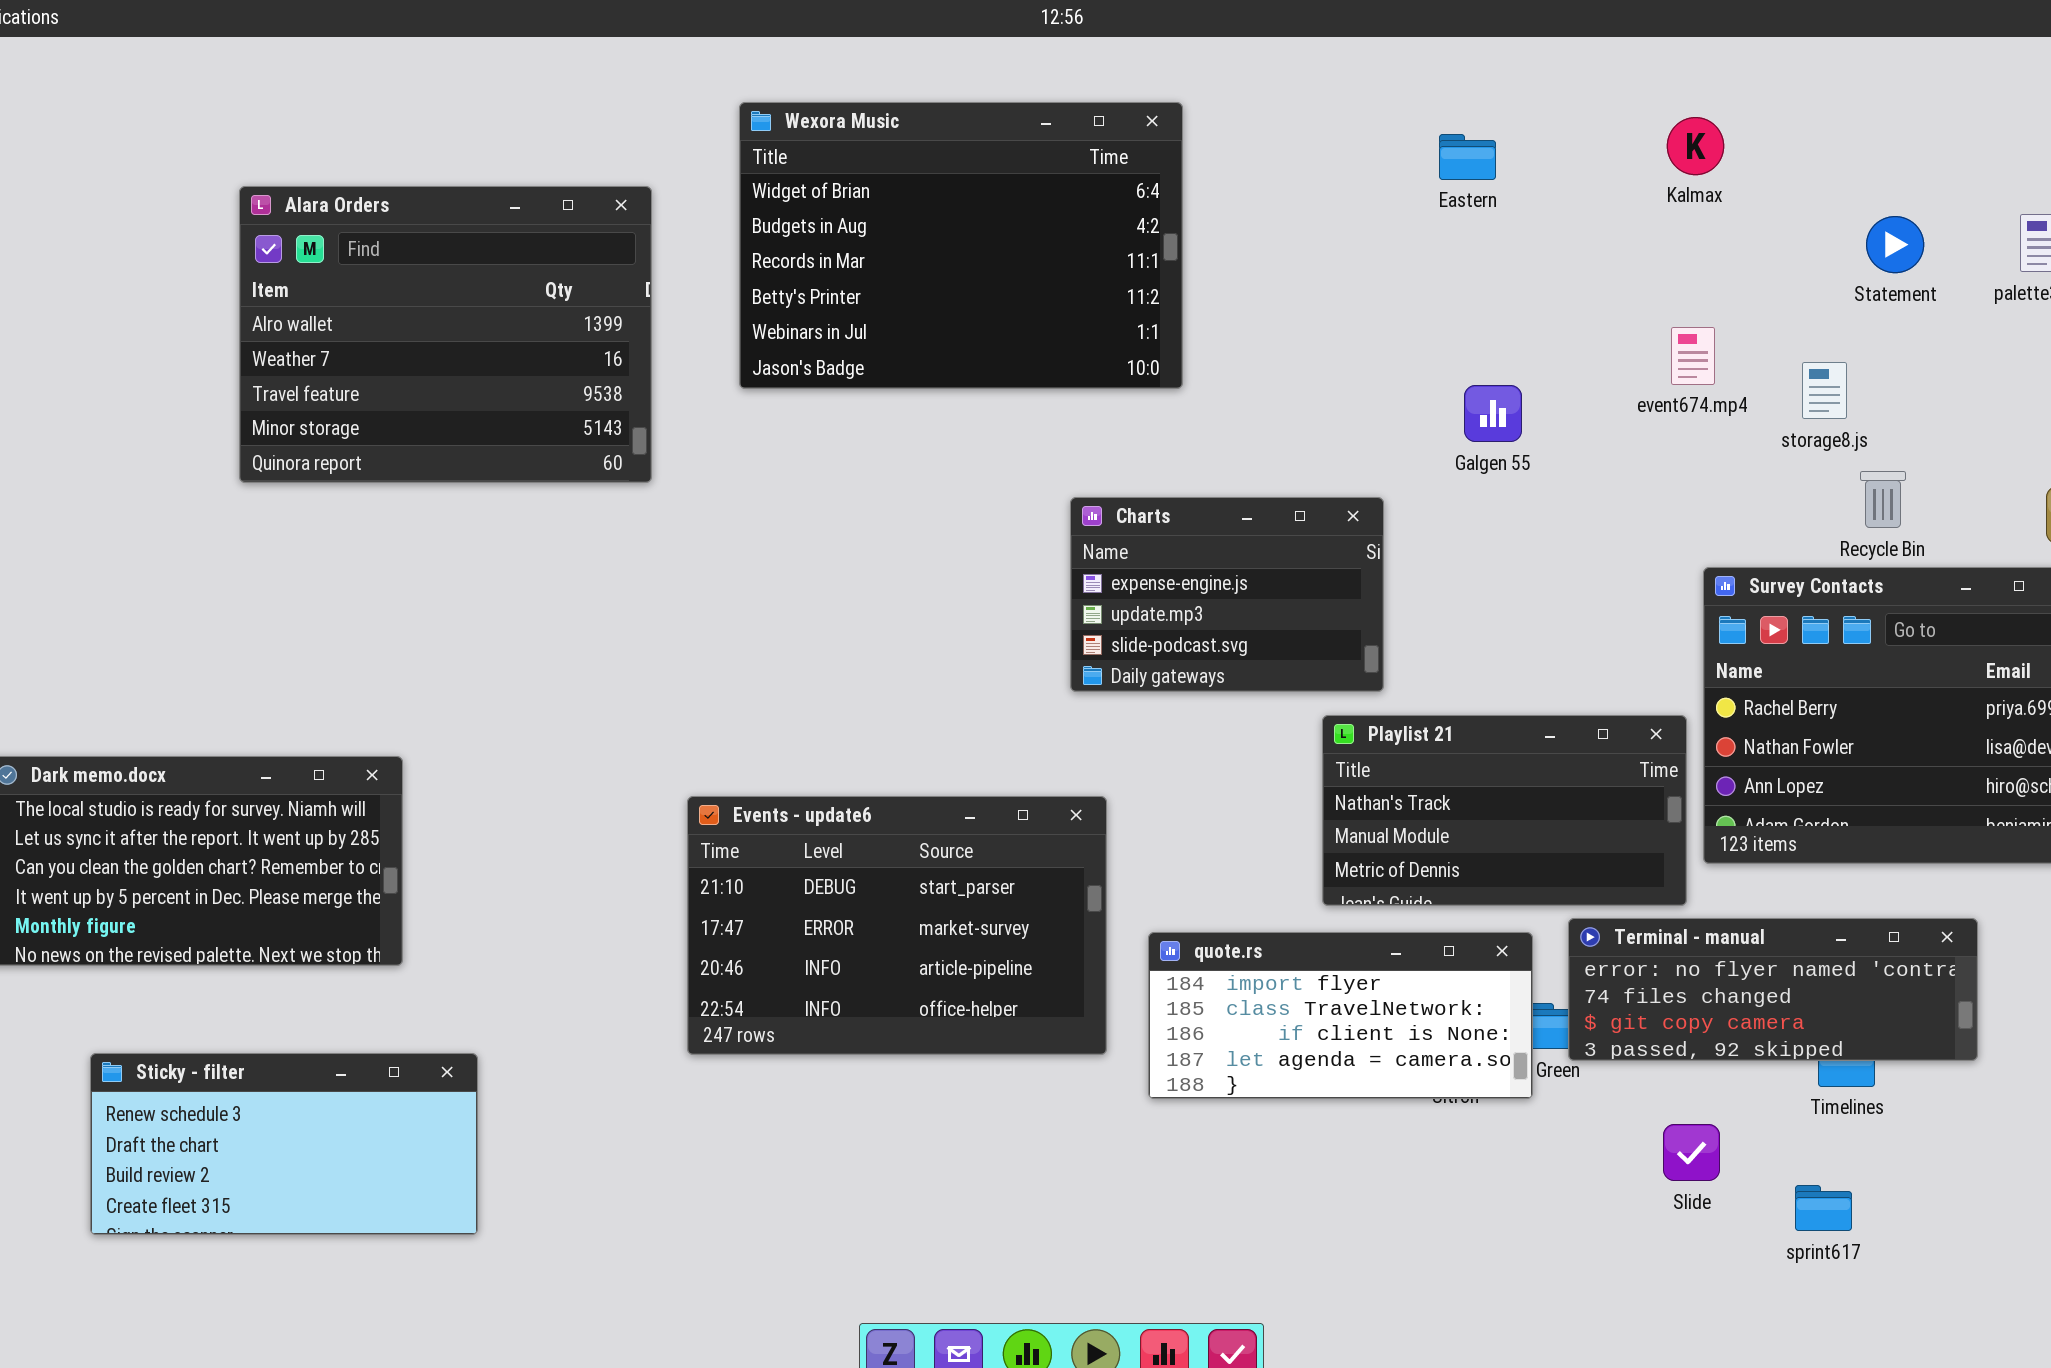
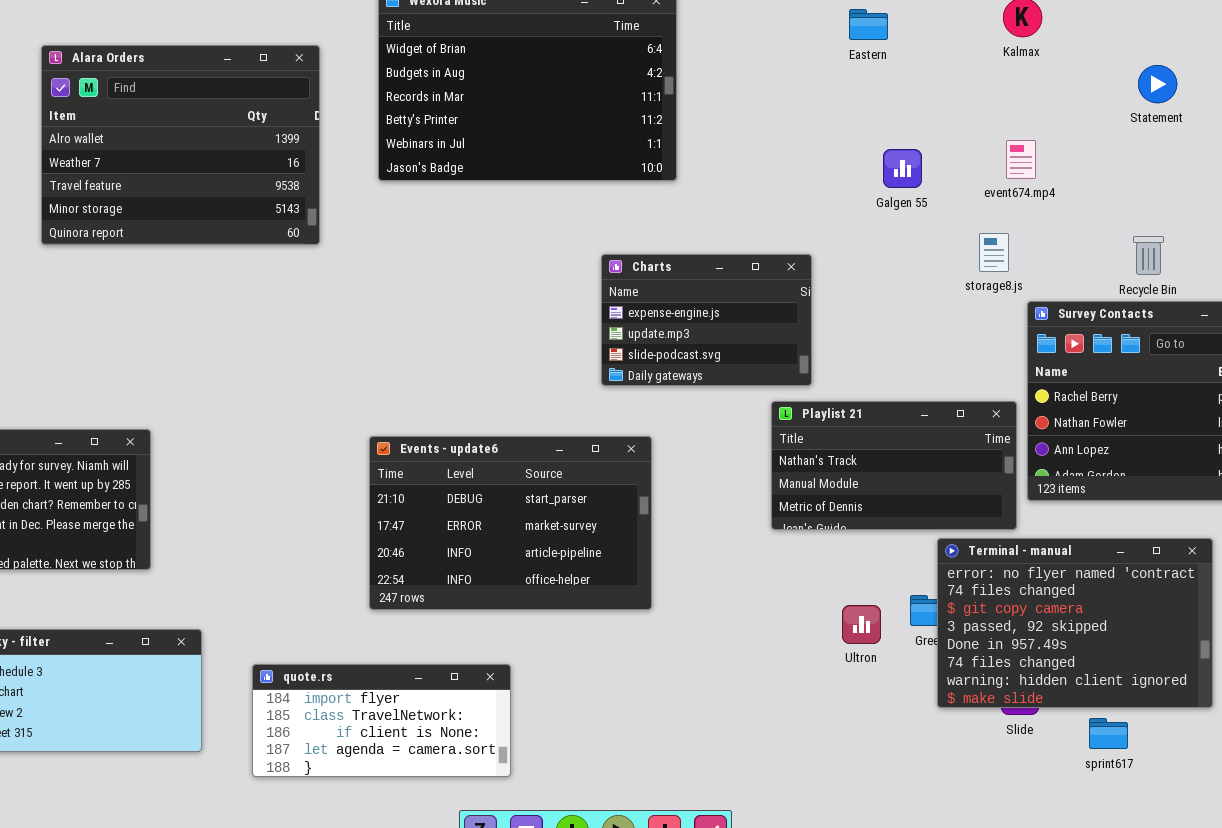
storage8.js: [1802,362,1847,419] -> [979,233,1009,272], moved
Galgen 55: [1464,385,1522,442] -> [883,149,922,188], moved
Events - update6: [687,796,1107,1055] -> [369,436,652,610], moved
Terminal - manual: [1568,918,1978,1061] -> [937,538,1213,708], resized
quote.rs: [1148,932,1533,1099] -> [252,664,511,777], moved

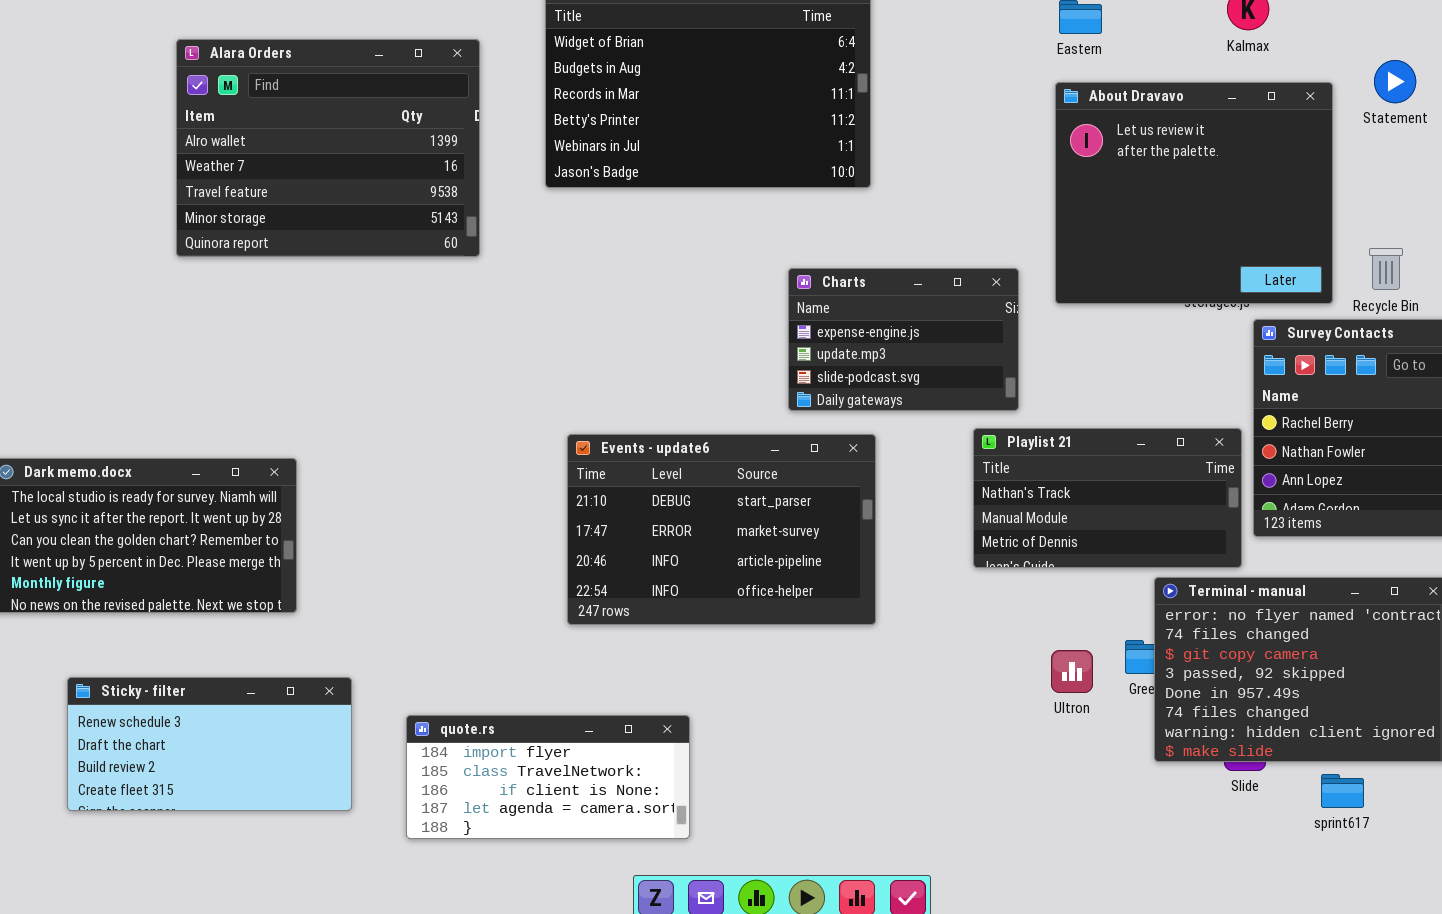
About Dravavo: none -> [1055,82,1333,304], opened
Events - update6: [369,436,652,610] -> [567,434,876,625], moved

